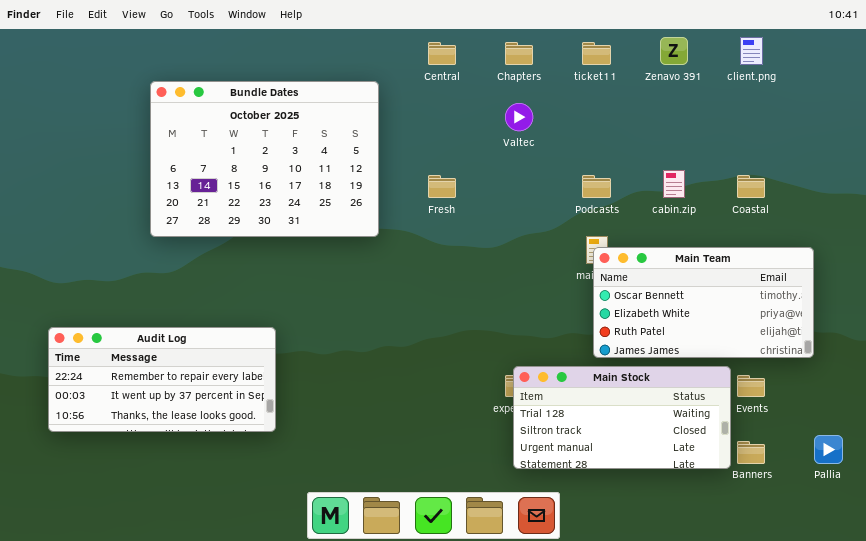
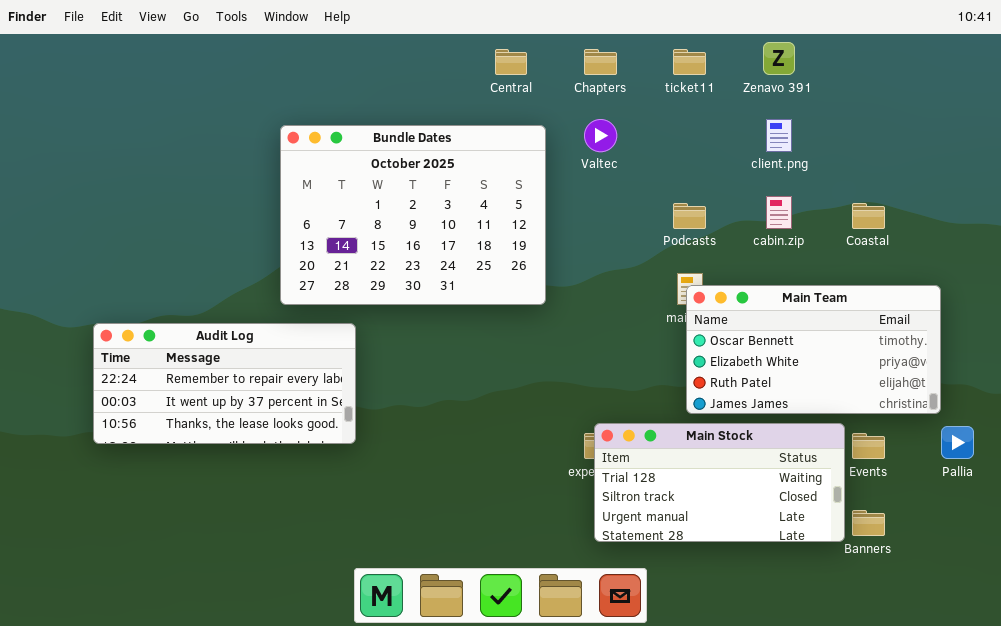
client.png: [740,37,763,65] -> [766,119,792,152], moved
Bundle Dates: [150,81,379,237] -> [280,125,546,305], moved
Audit Log: [48,327,276,432] -> [93,323,356,444], moved
Pallia: [814,435,843,464] -> [941,426,974,459], moved

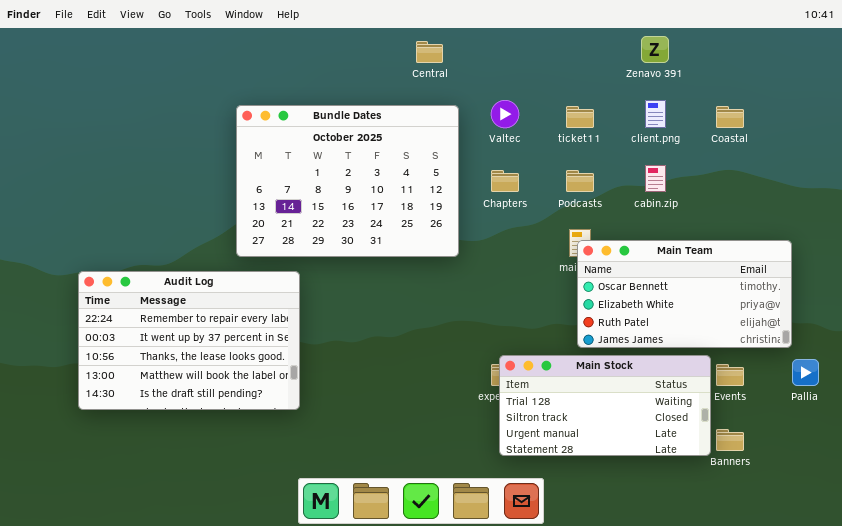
Chapters: [584,49,617,75] -> [491,170,519,192], moved
ticket11: [673,49,706,75] -> [566,106,594,128], moved
Coastal: [852,203,885,229] -> [716,106,744,128], moved
Audit Log: [93,323,356,444] -> [78,271,300,410], resized

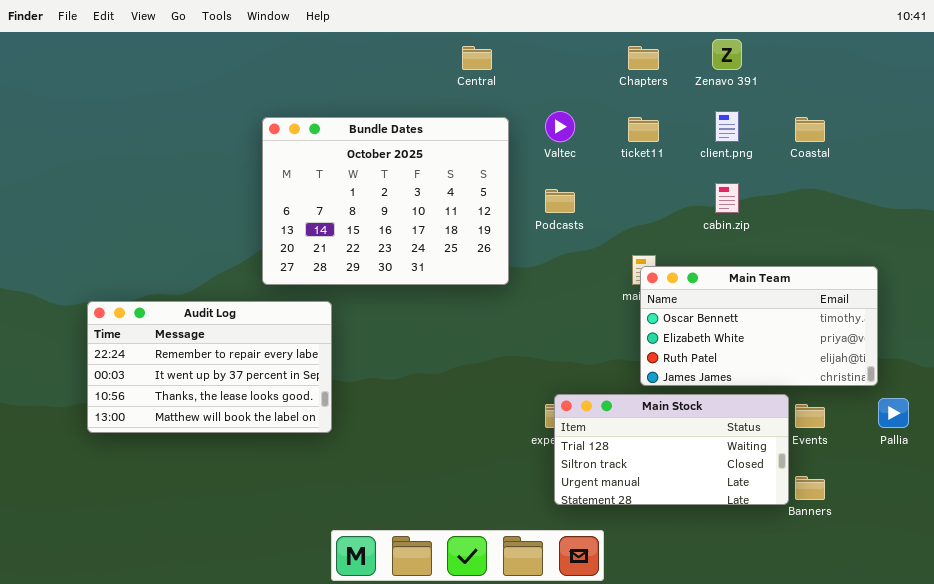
Chapters: [491,170,519,192] -> [628,46,659,70], moved
Podcasts: [566,170,594,192] -> [545,189,575,213], moved
Audit Log: [78,271,300,410] -> [87,301,332,433], resized

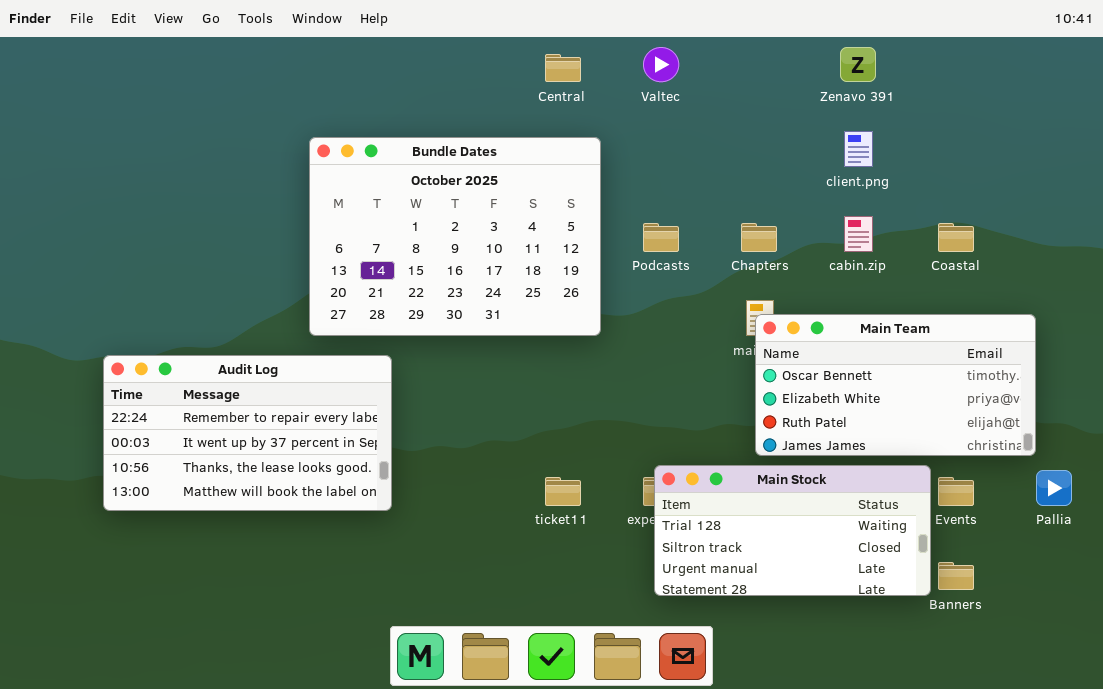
Chapters: [628,46,659,70] -> [741,223,777,252], moved
Valtec: [545,111,575,142] -> [643,47,679,82], moved
ticket11: [628,117,659,142] -> [545,477,581,506], moved
Coastal: [795,117,825,142] -> [938,223,974,252], moved

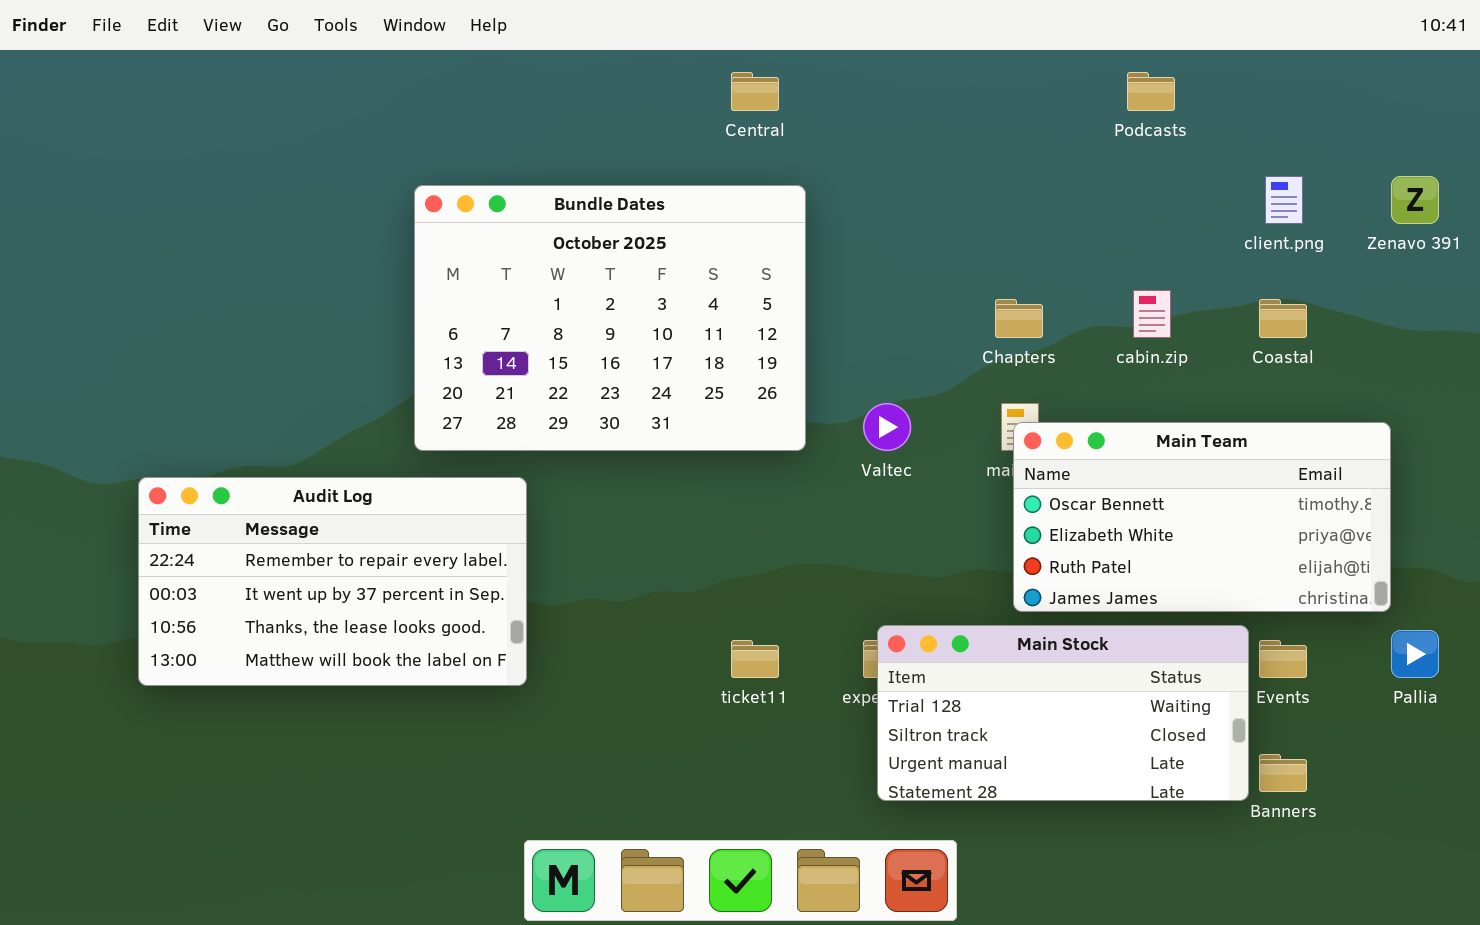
Valtec: [643,47,679,82] -> [863,403,911,451], moved
Zenavo 391: [840,47,876,82] -> [1391,176,1439,224], moved
client.png: [844,131,873,167] -> [1265,176,1303,224], moved
Podcasts: [643,223,679,252] -> [1127,72,1175,111], moved

